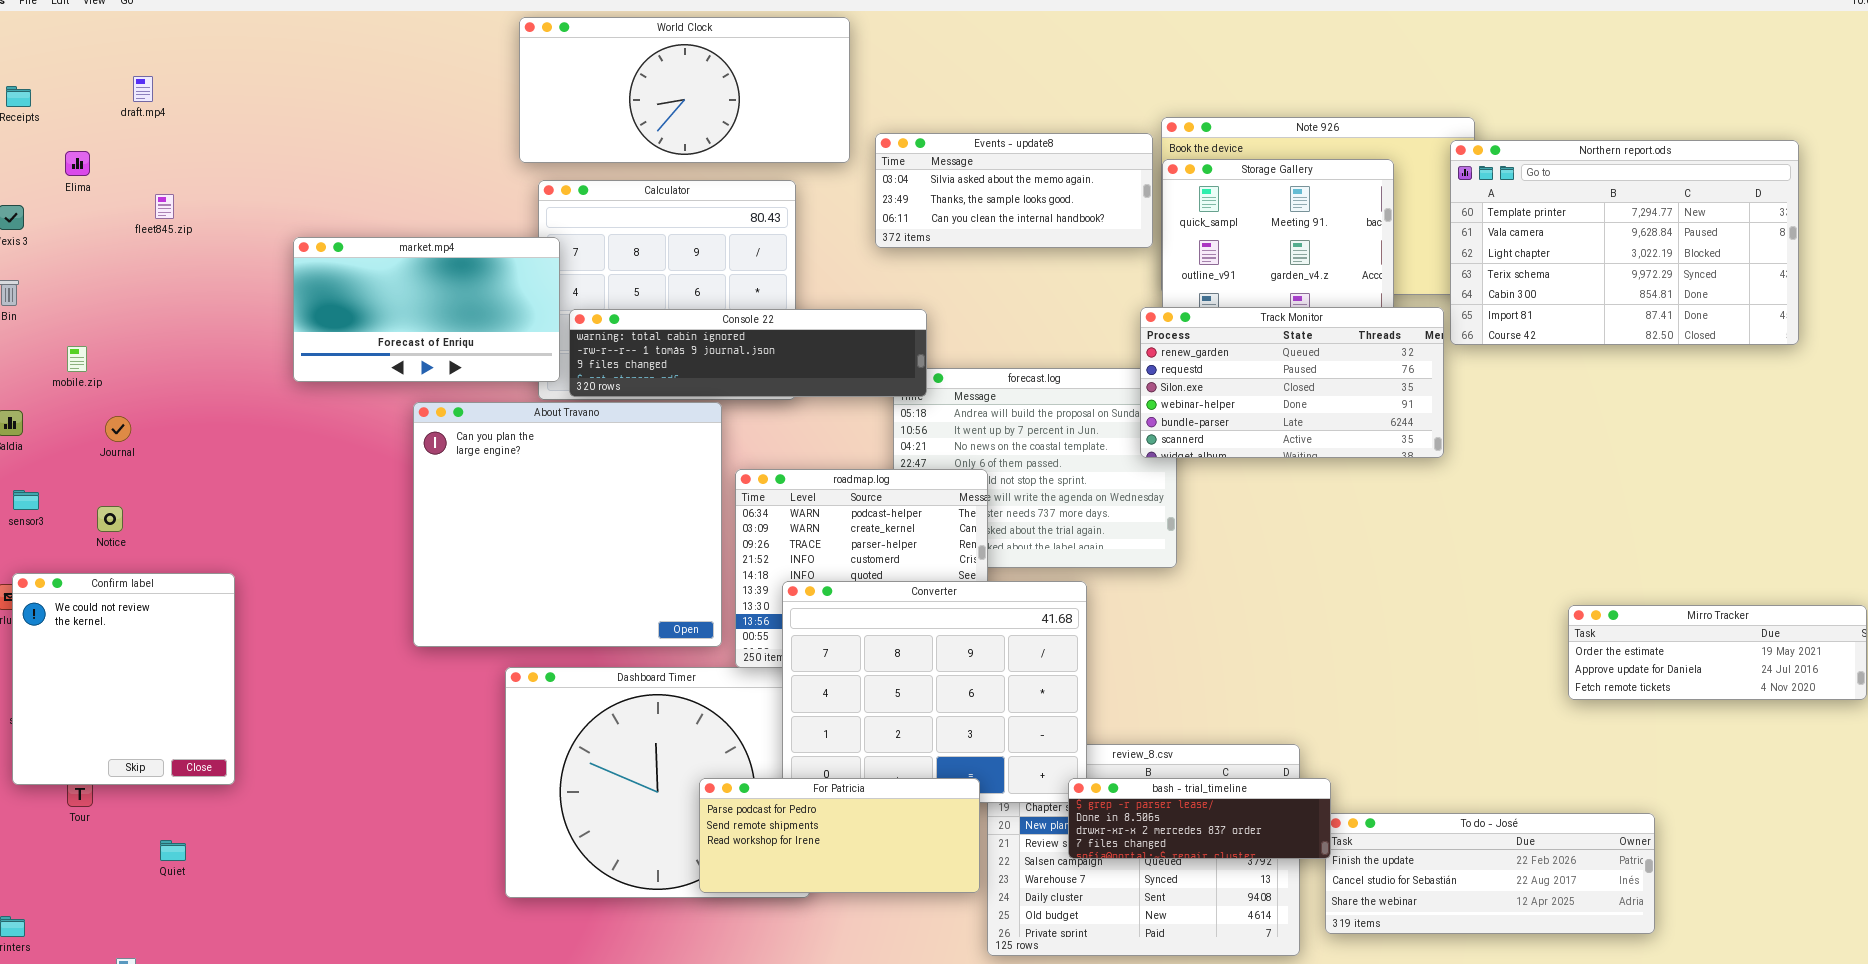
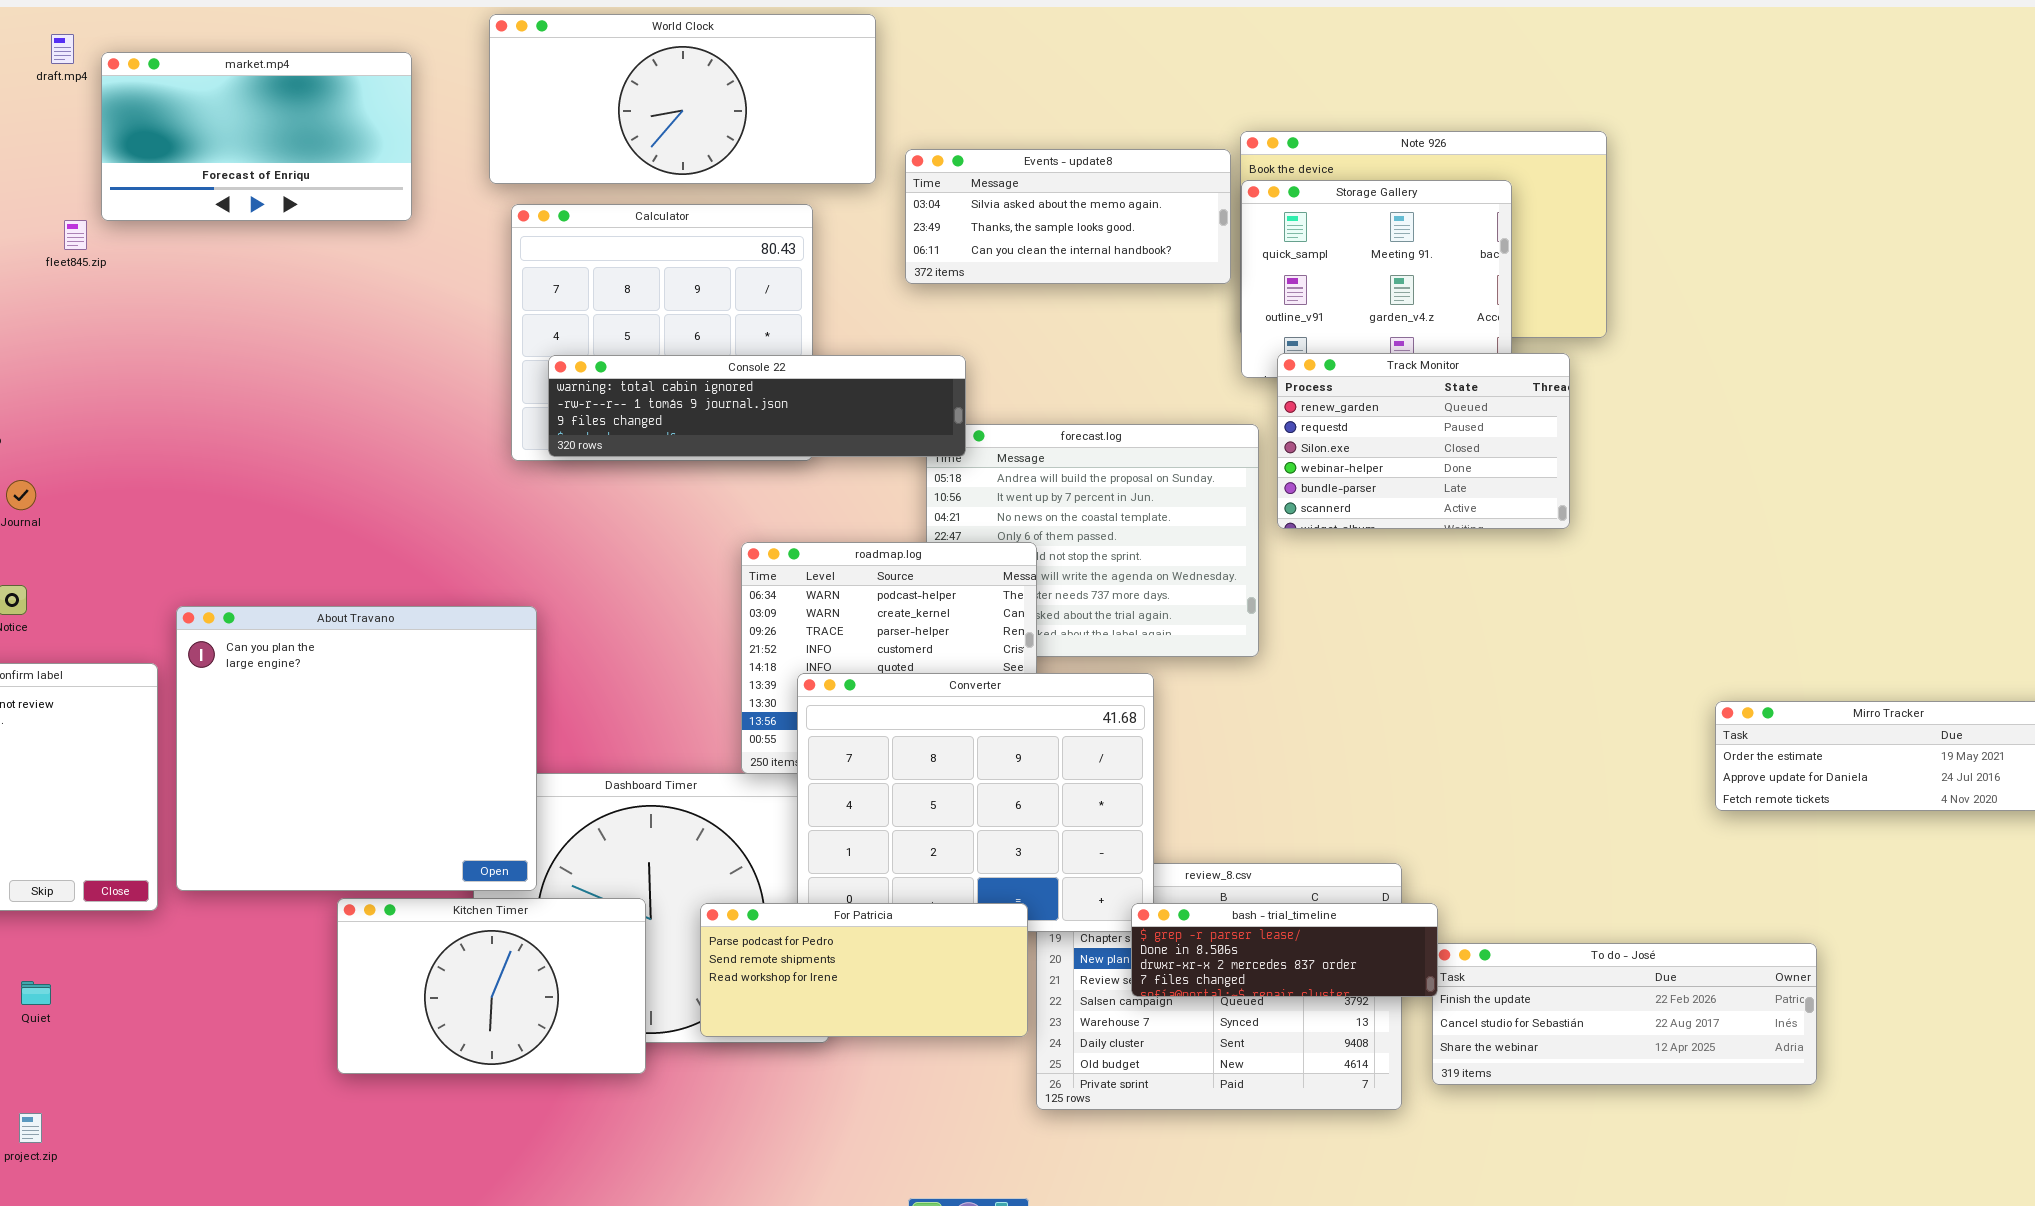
draft.mp4: [133,76,153,102] -> [51,34,74,64], moved
Northern report.ods: [1450,140,1799,345] -> none, closed
market.mp4: [293,237,560,382] -> [101,52,412,221], moved
Track Monitor: [1140,307,1444,458] -> [1277,353,1570,529], resized
About Travano: [413,402,722,647] -> [176,606,537,891], moved
Kitchen Timer: none -> [337,898,646,1074], opened
Quiet: [160,840,186,861] -> [21,981,51,1005], moved

